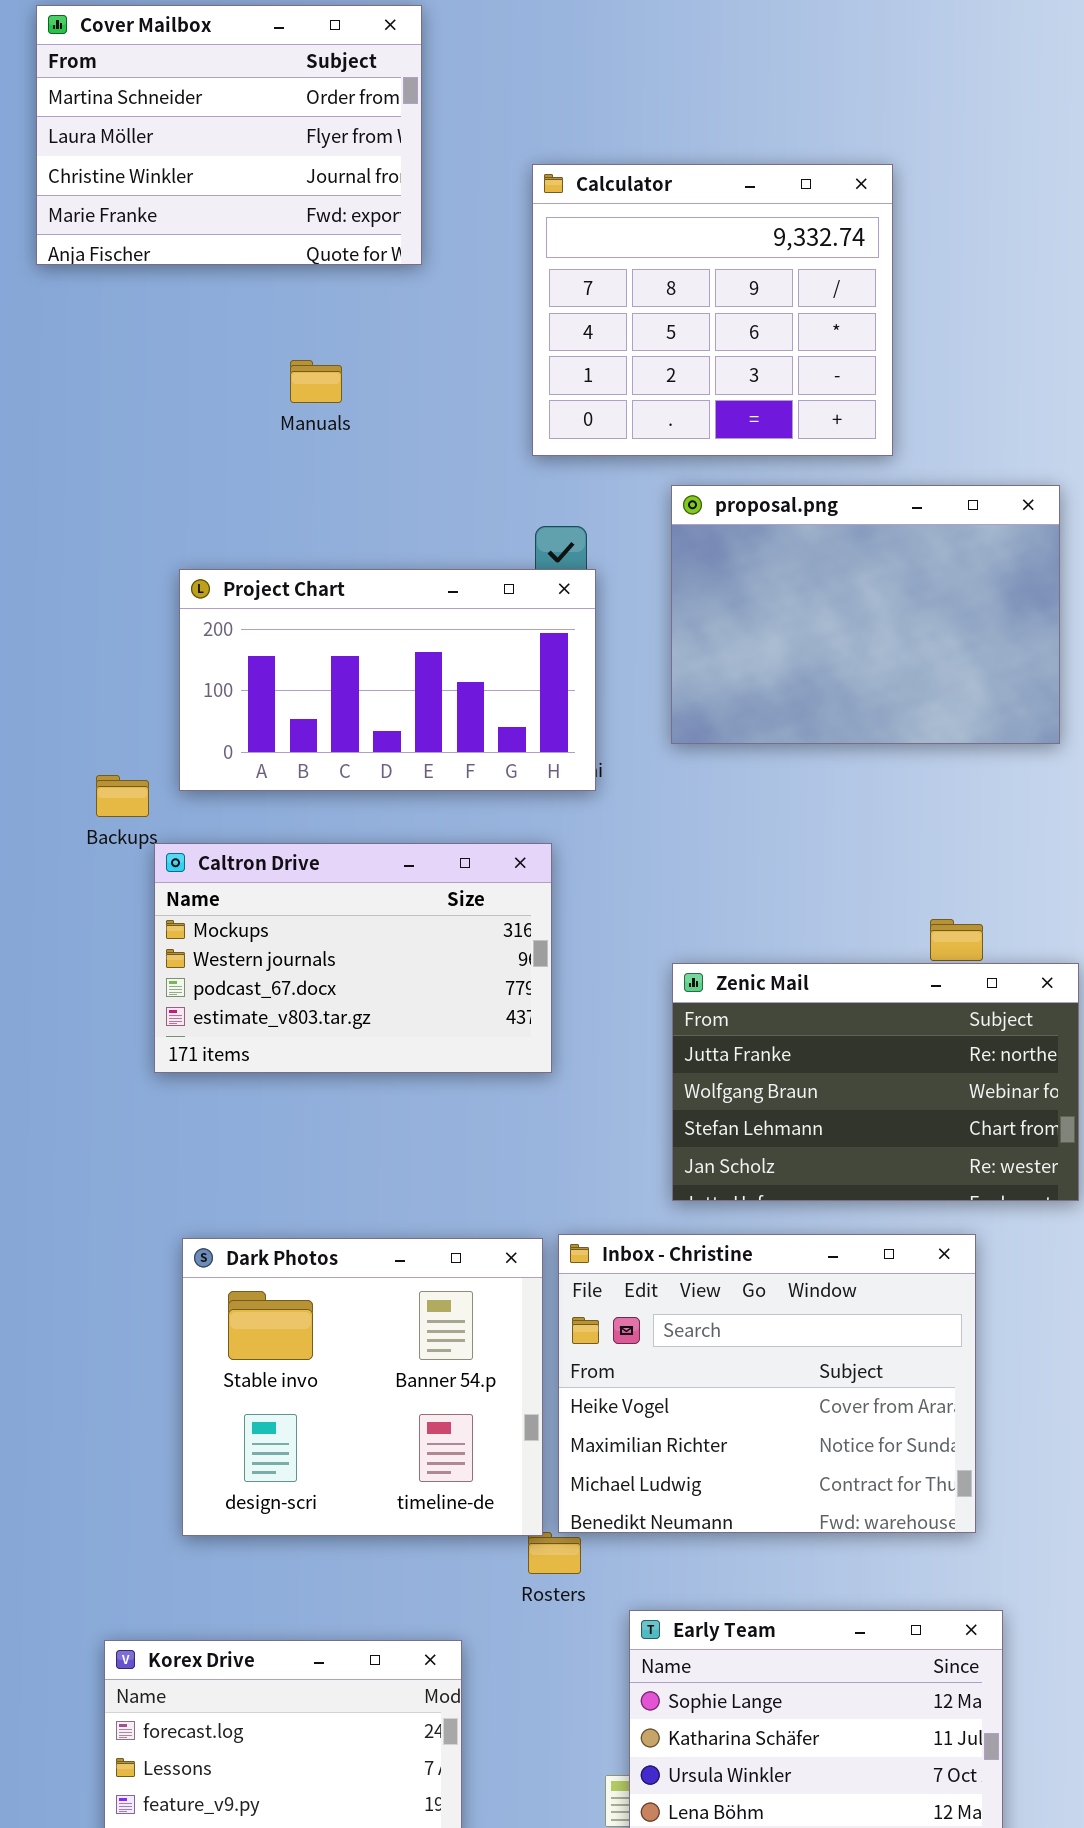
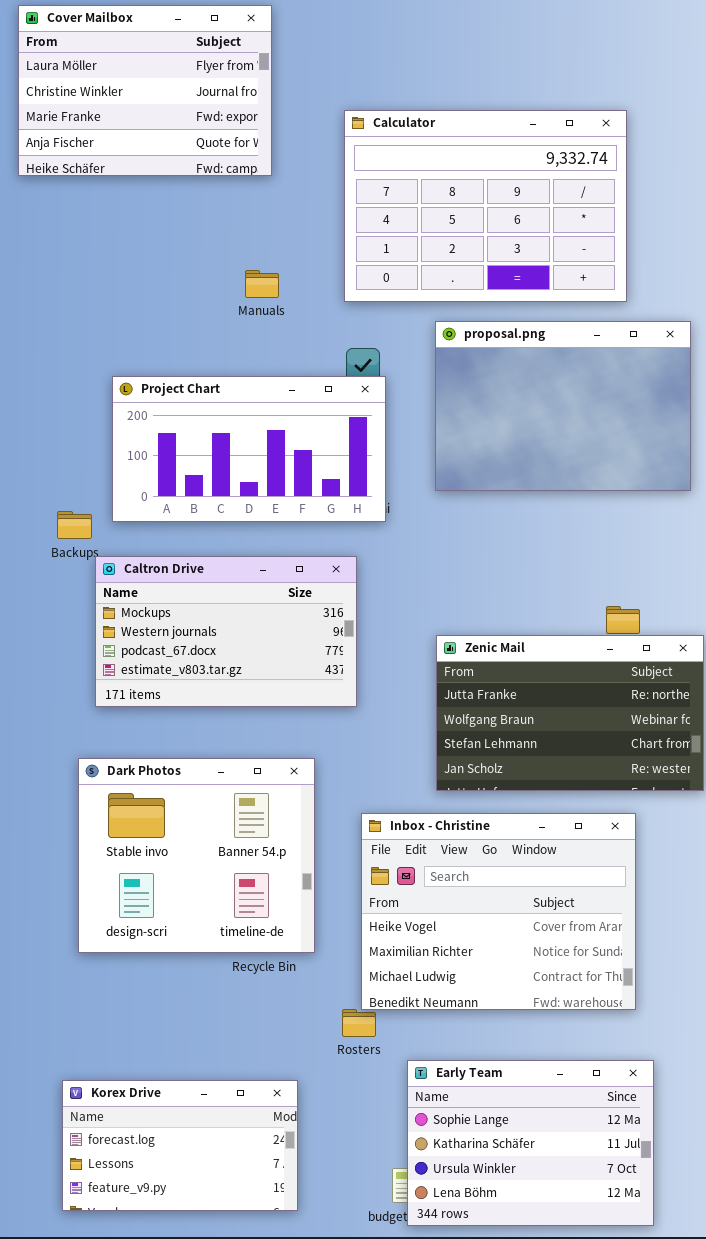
Cover Mailbox: [36,5,422,265] -> [18,5,272,176], scrolled down 1 row
Calculator: [532,164,893,456] -> [344,110,627,302], resized
Manuals: [290,360,342,403] -> [245,270,279,298], moved
Dark Photos: [182,1238,543,1536] -> [78,758,315,953], moved

